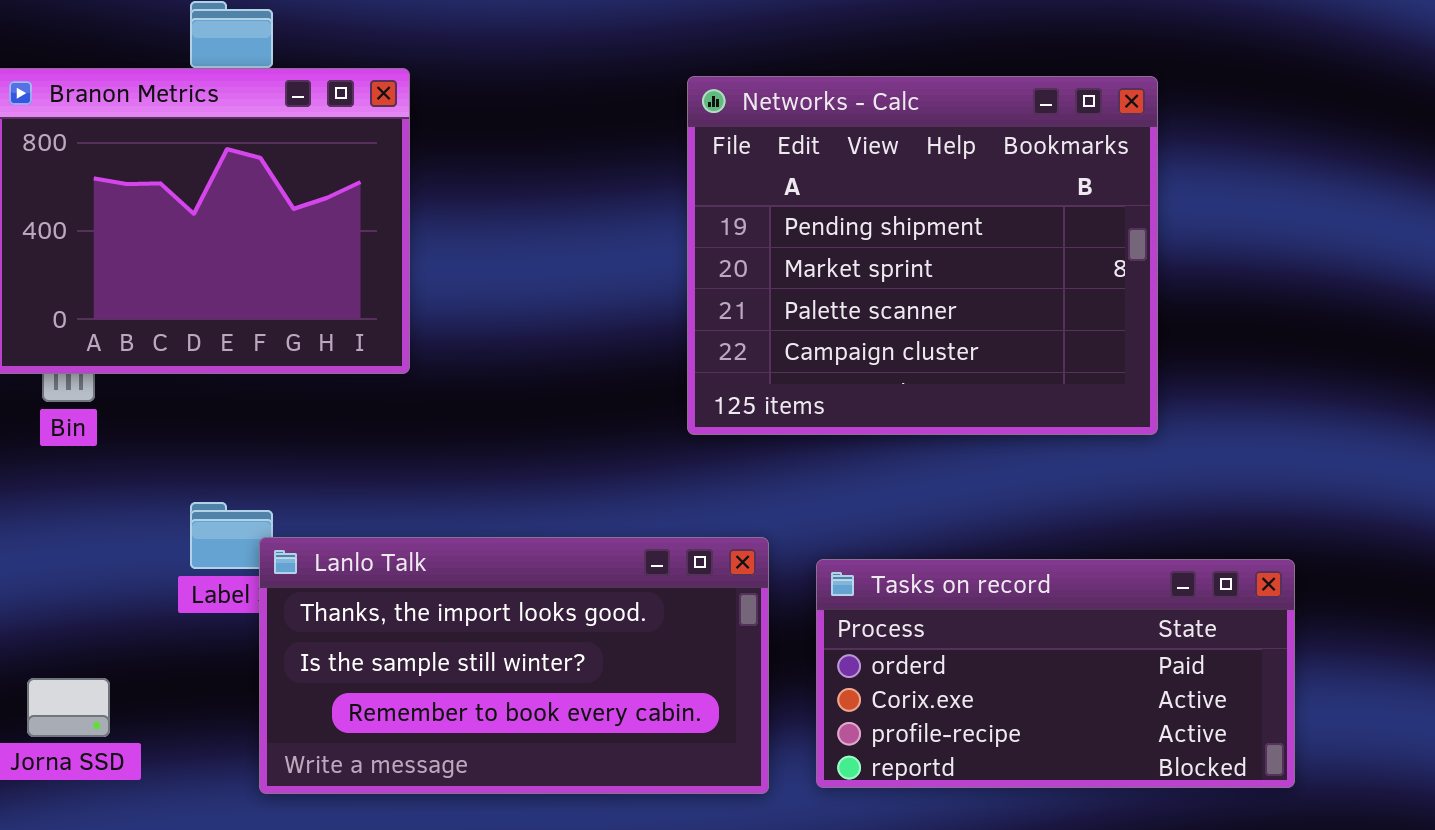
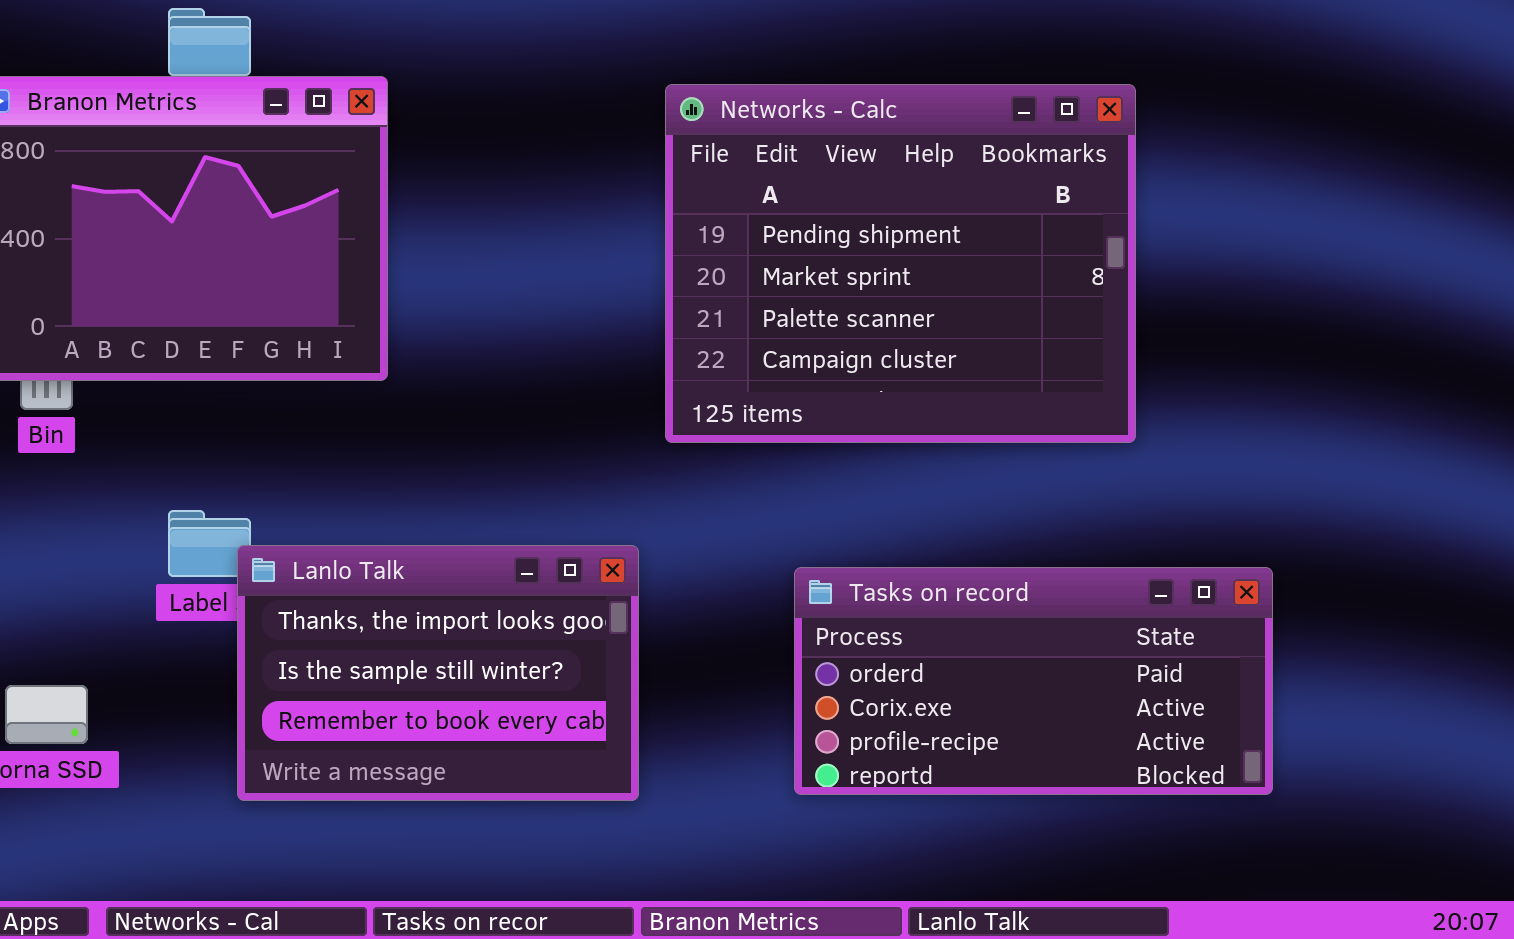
Lanlo Talk: [259,537,769,794] -> [237,545,639,801], resized

